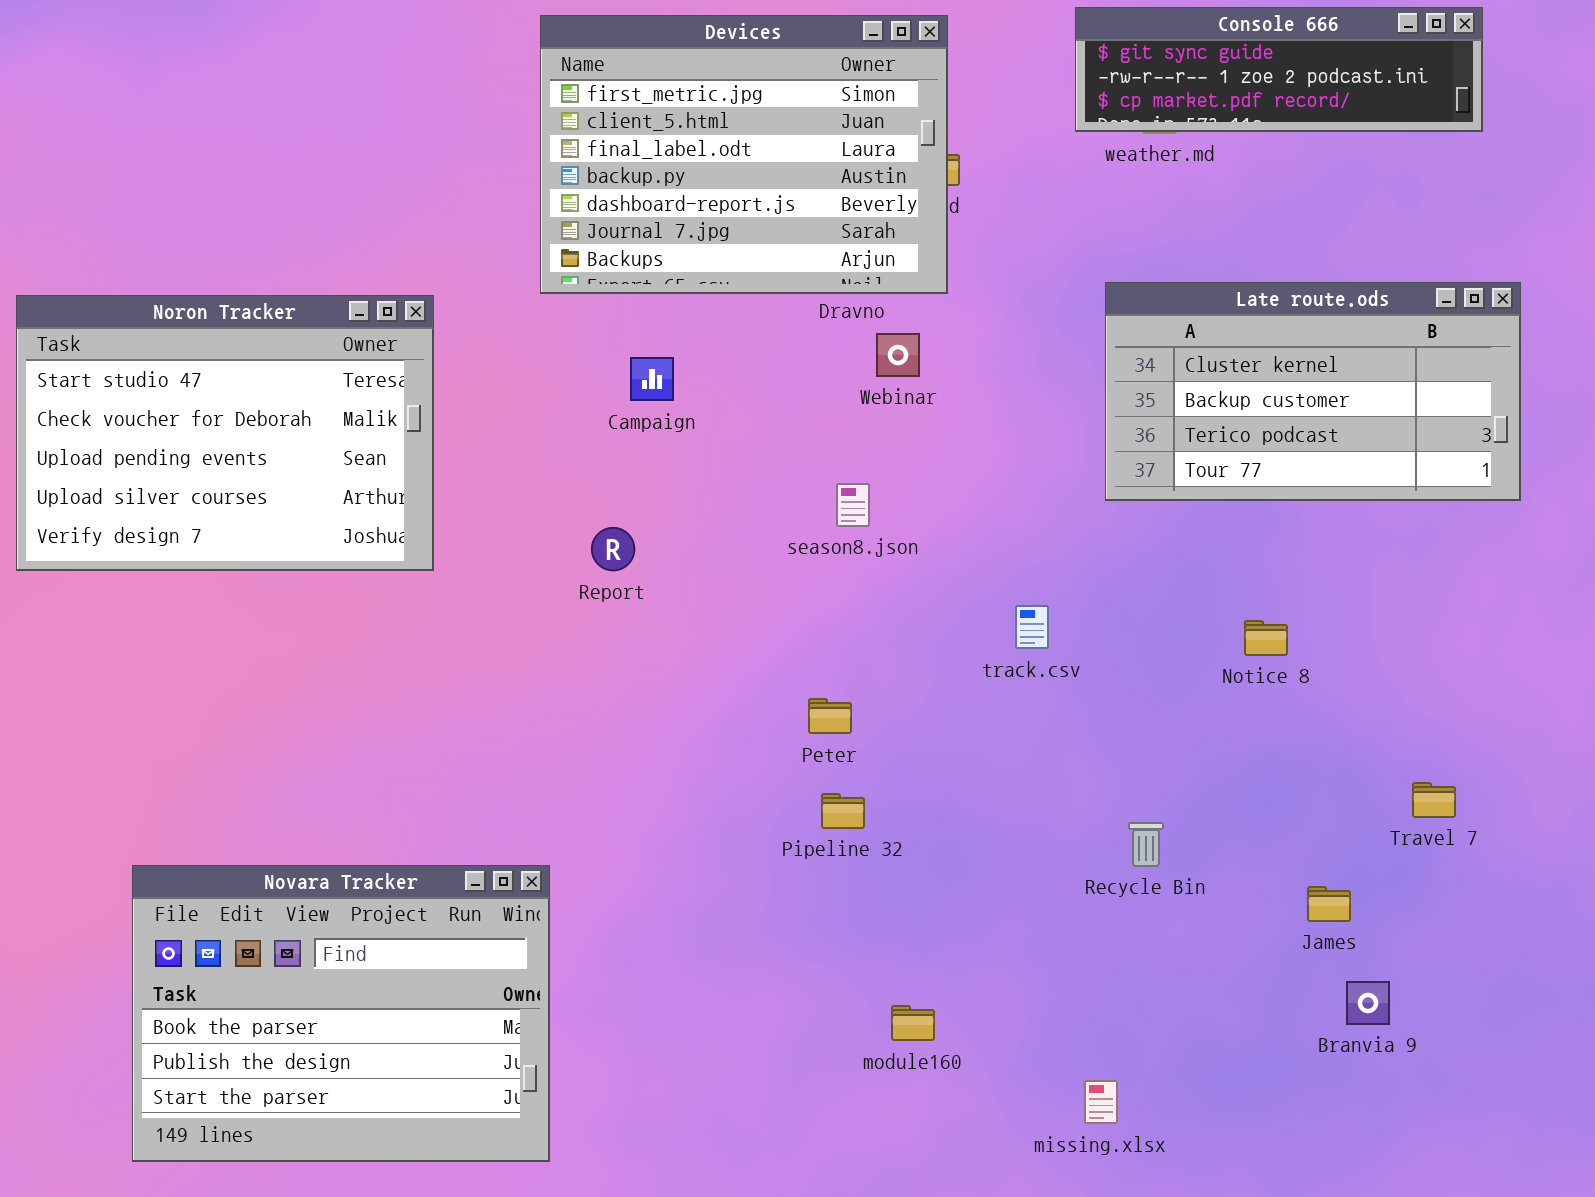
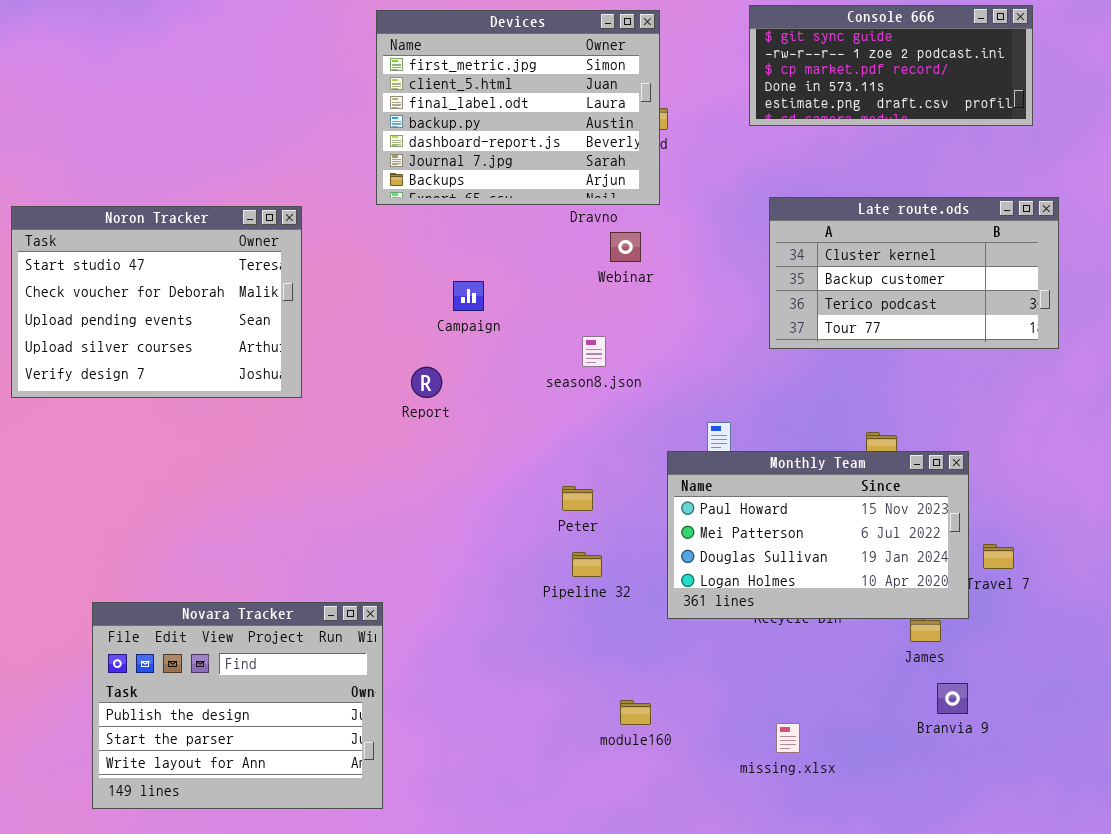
Console 666: [1075,7,1483,132] -> [749,5,1033,126], resized
Campaign: [630,357,674,401] -> [453,281,484,311], moved
Monthly Team: none -> [667,451,969,619], opened
Novara Tracker: [132,865,550,1162] -> [92,602,383,809], scrolled down 1 row
missing.xlsx: [1084,1080,1118,1124] -> [776,723,800,753], moved

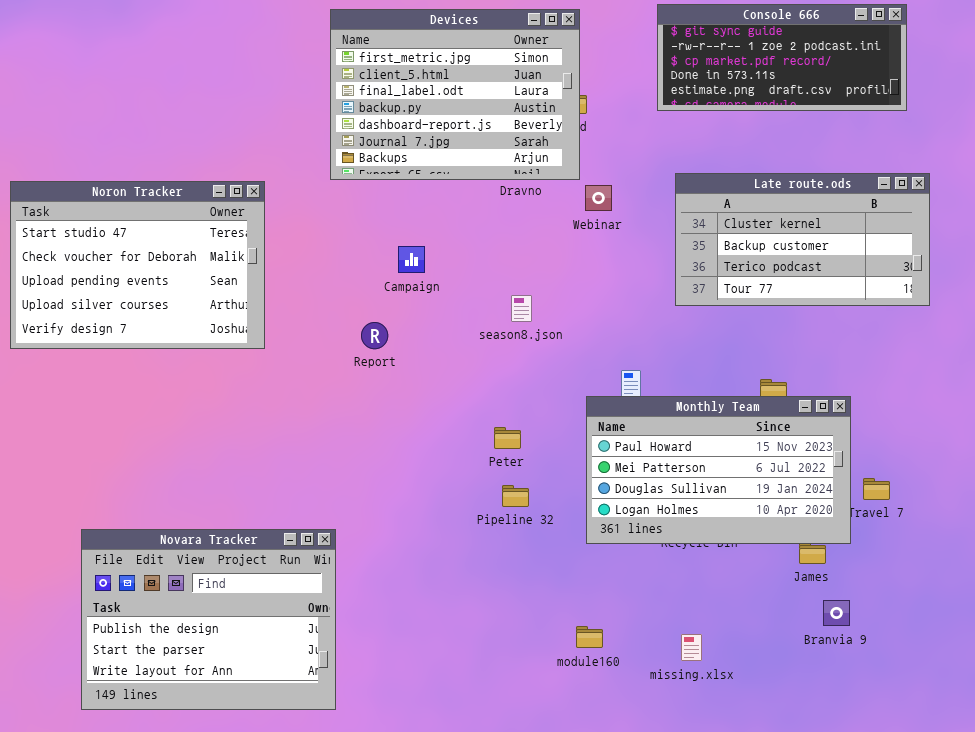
Webinar: [610,232,641,262] -> [585,185,612,211], moved
module160: [620,700,651,725] -> [576,626,603,648], moved

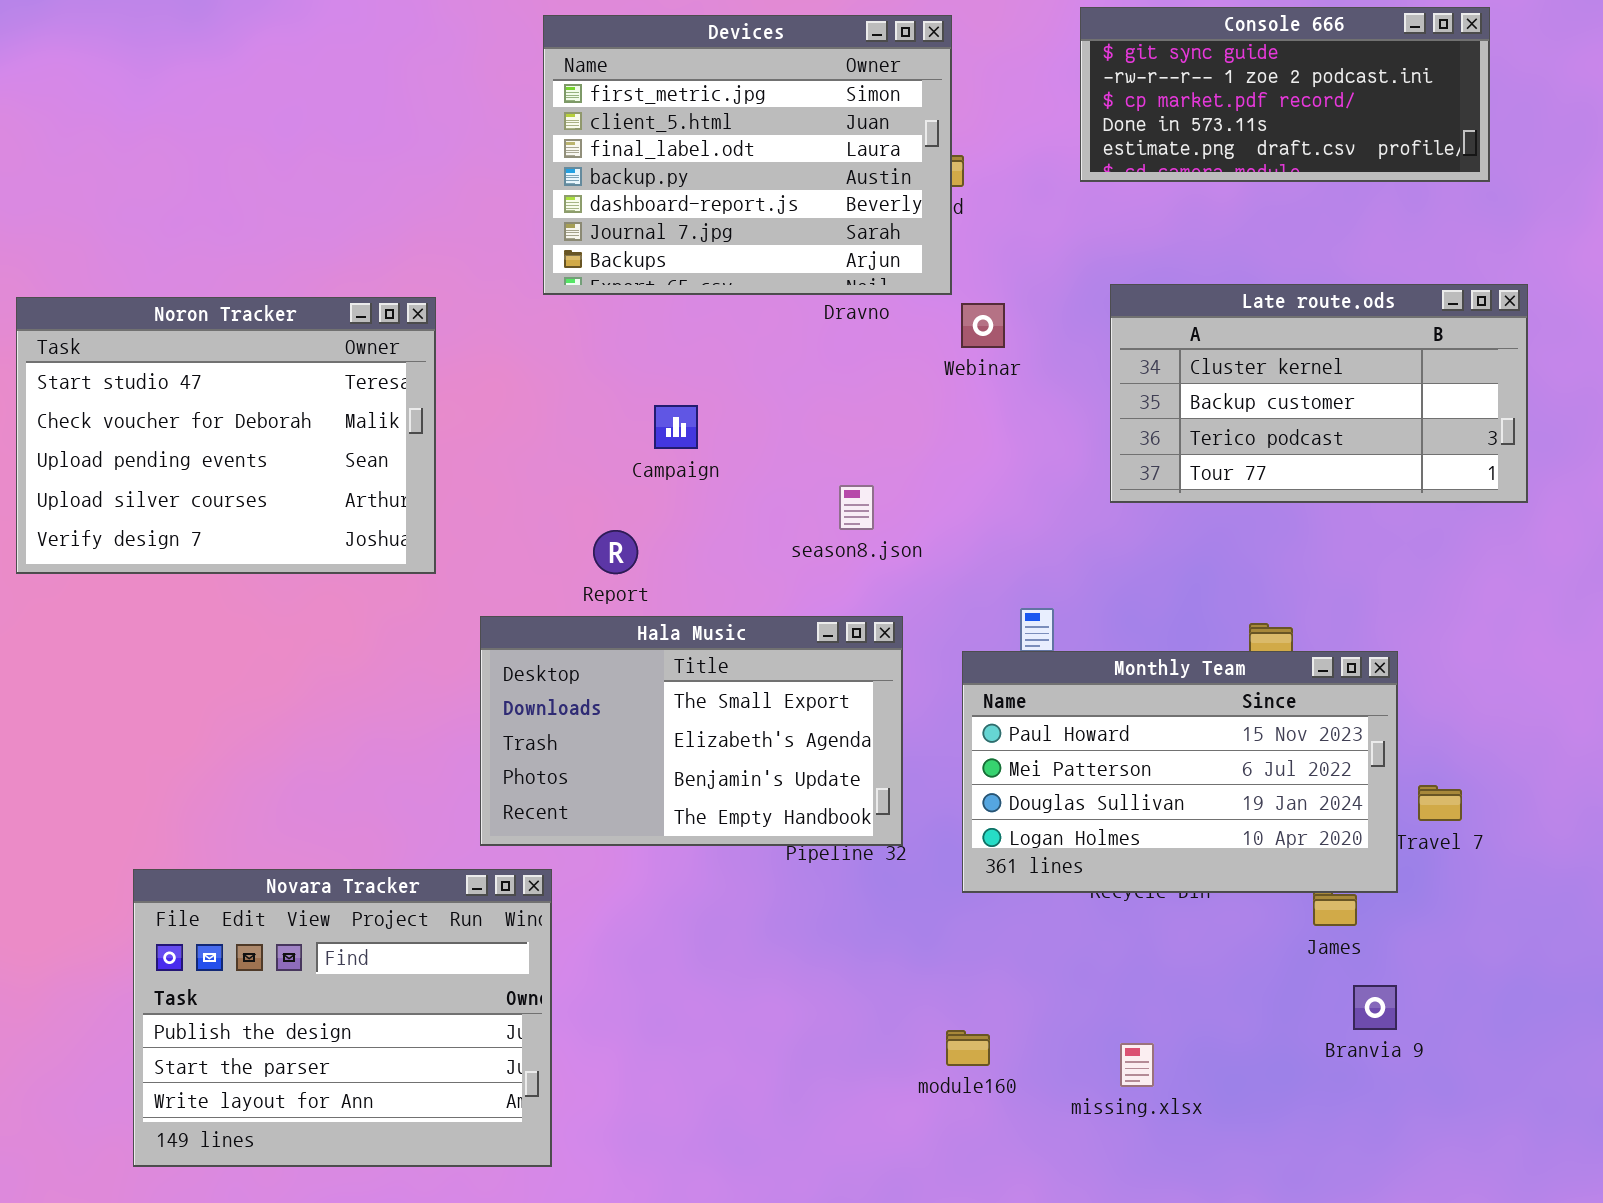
Hala Music: none -> [480,616,903,846], opened

